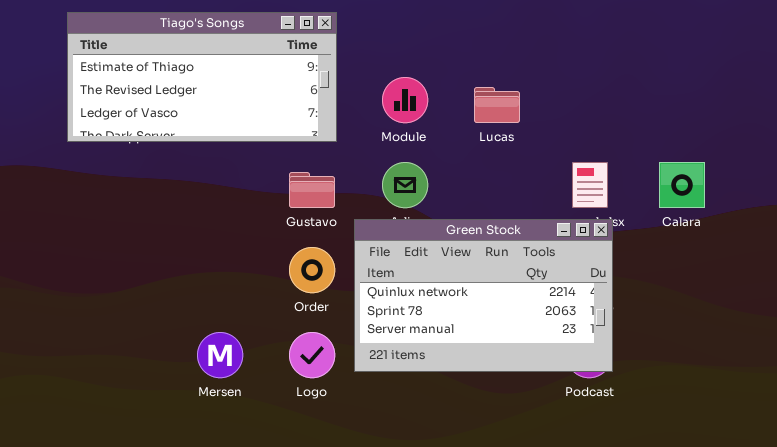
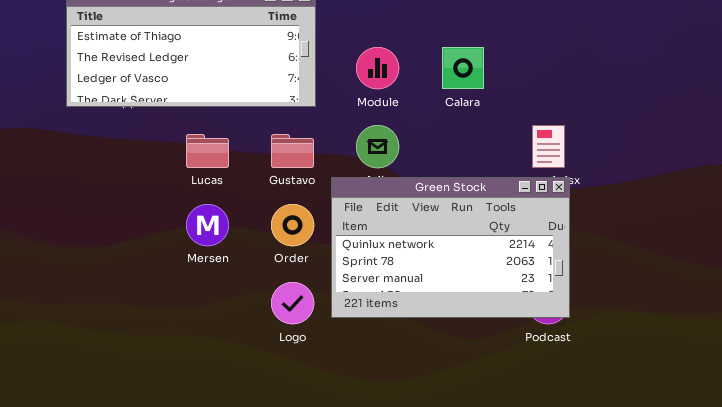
Lucas: [474,87,520,123] -> [186,134,229,168], moved
Calara: [659,162,705,208] -> [442,47,484,89], moved
Mersen: [197,332,243,378] -> [186,204,229,246], moved

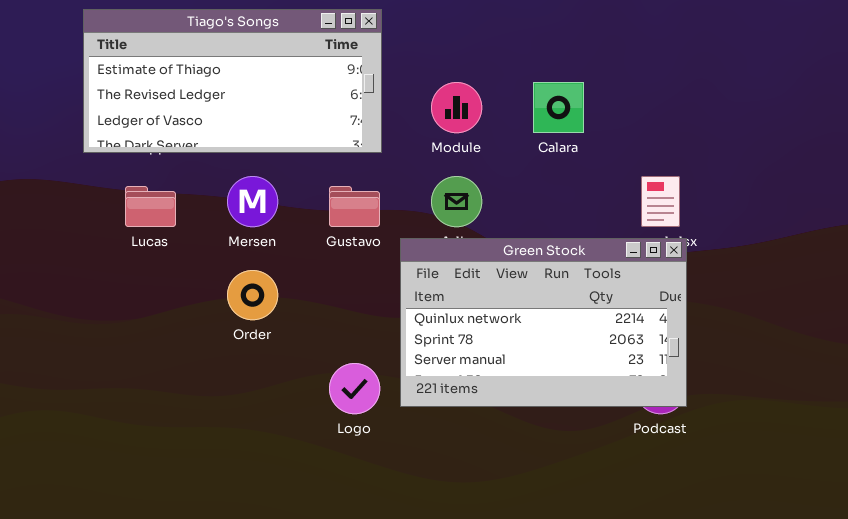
Lucas: [186,134,229,168] -> [125,186,176,227], moved
Mersen: [186,204,229,246] -> [227,176,278,227], moved
Order: [271,204,314,246] -> [227,270,278,320], moved

